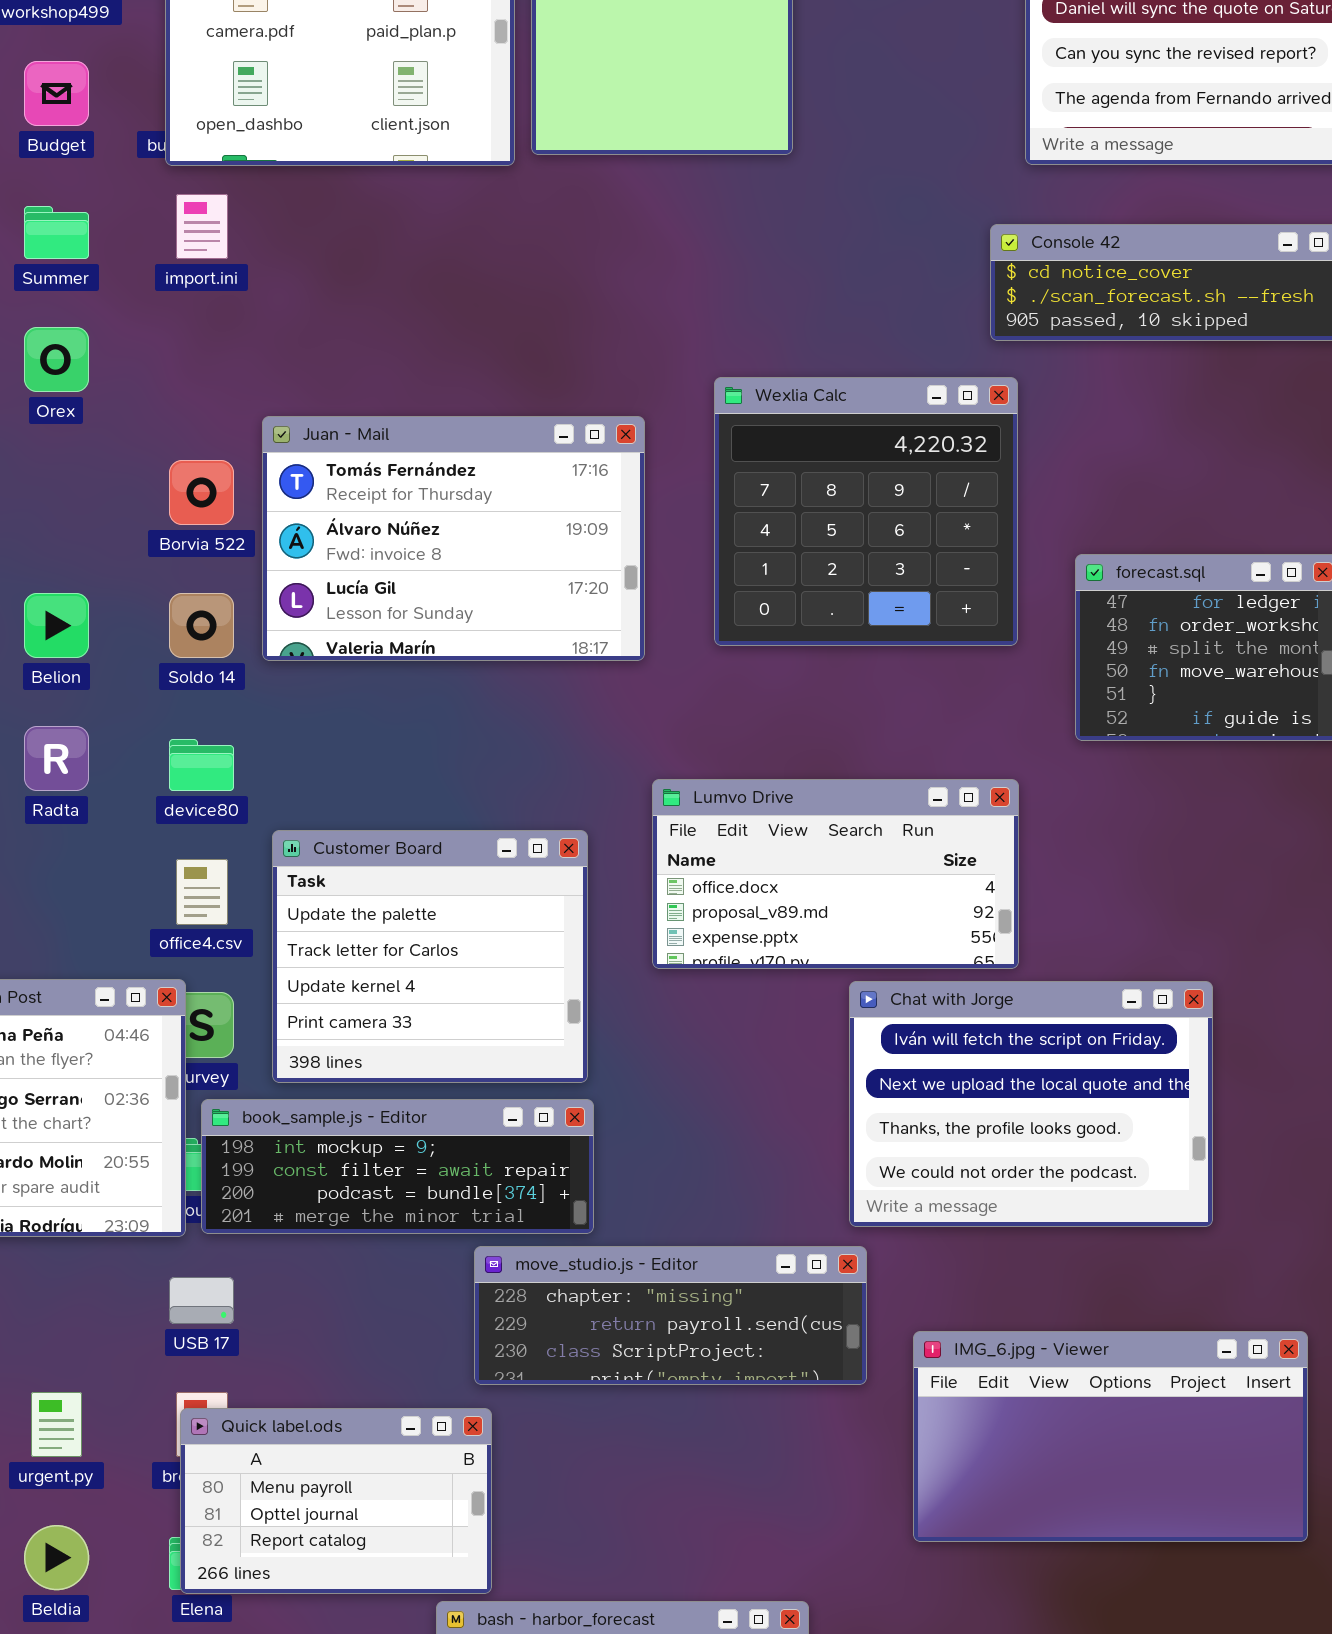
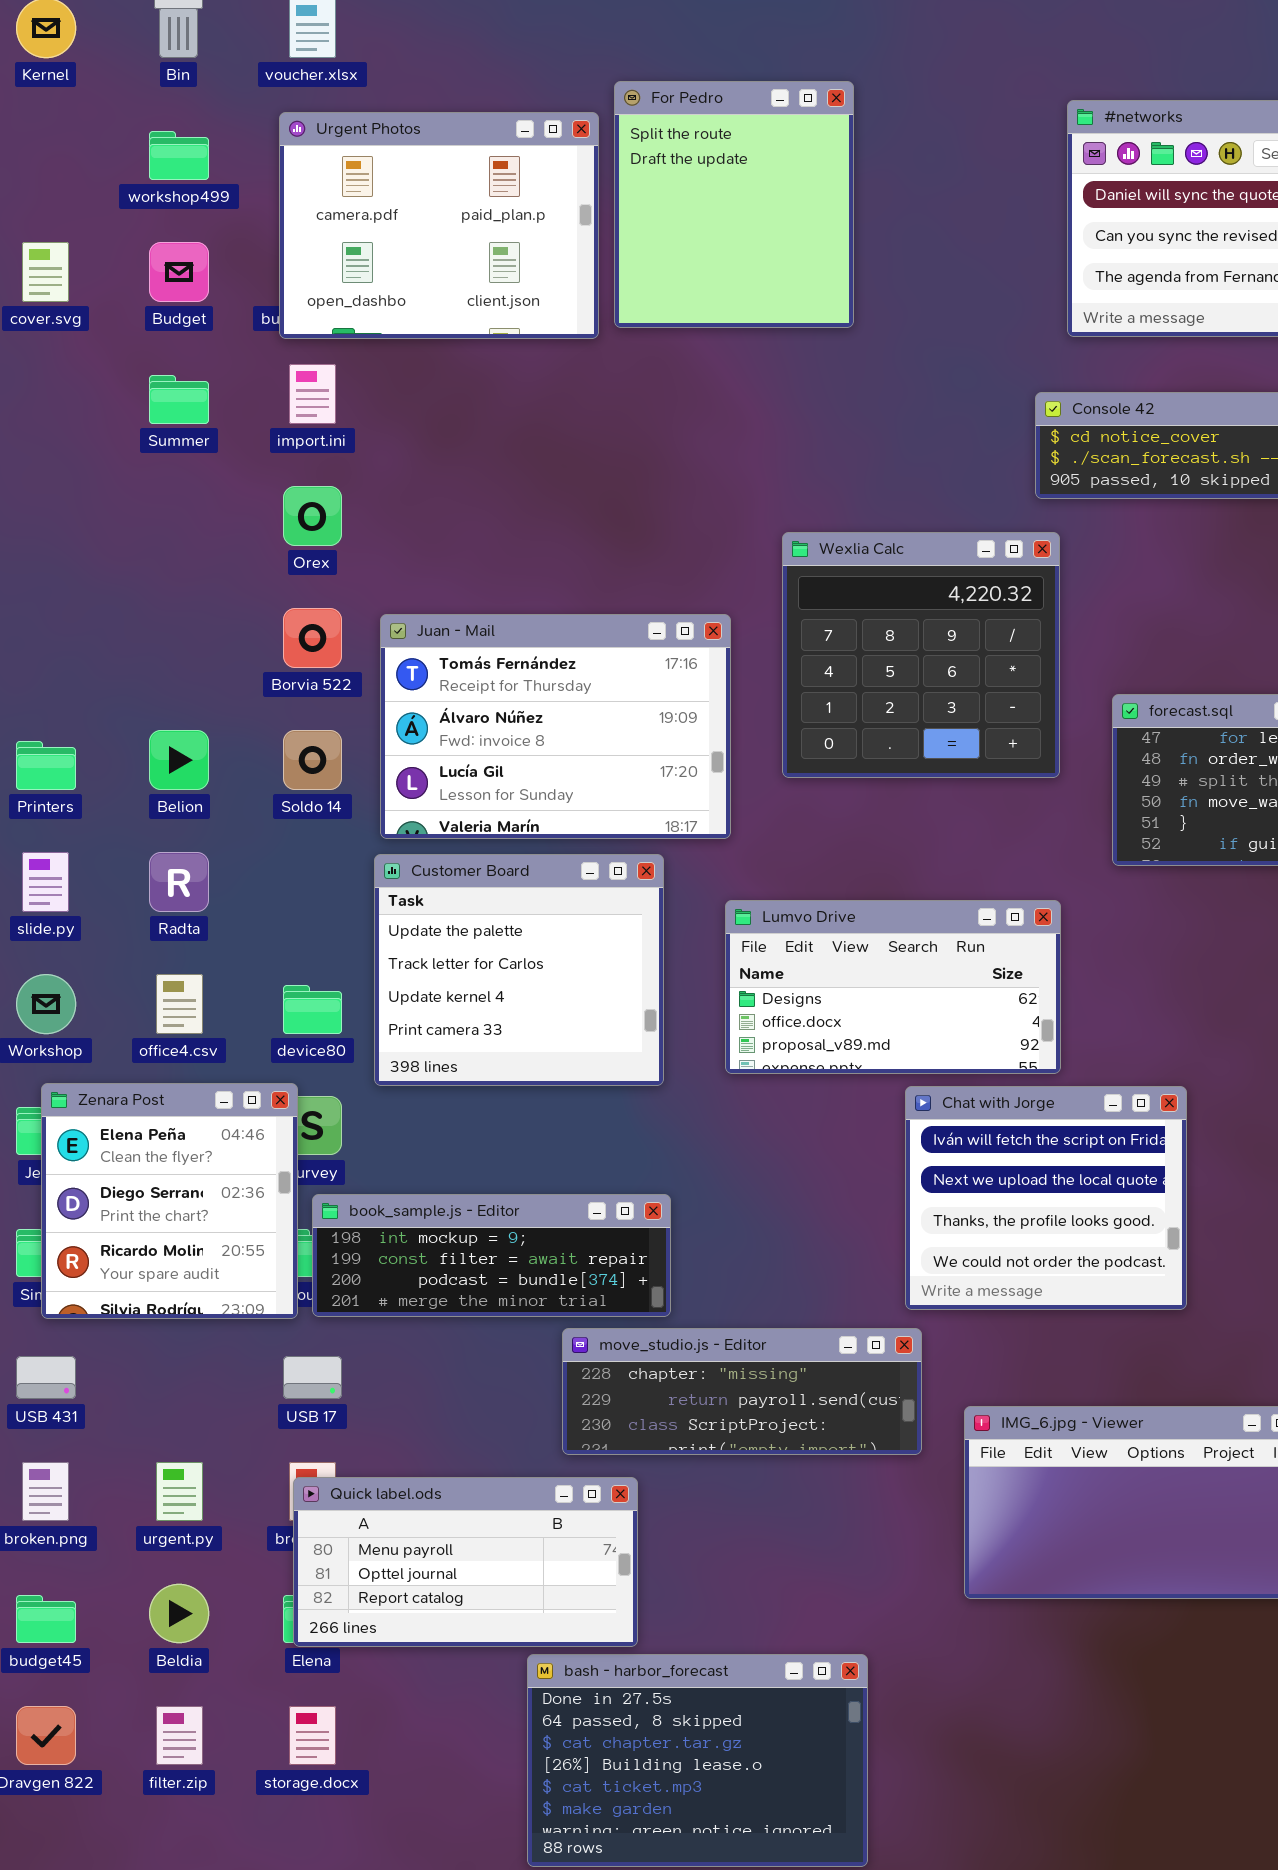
Orex: [24,327,89,392] -> [283,486,342,546], moved
Juan - Mail: [262,416,645,661] -> [380,614,731,839], moved
device80: [169,739,234,791] -> [283,985,342,1034], moved
Lumvo Drive: [652,779,1019,969] -> [725,900,1061,1074], scrolled up 1 row
Customer Board: [272,830,588,1083] -> [374,854,664,1086], moved
office4.csv: [176,859,228,925] -> [156,974,203,1034], moved
Chat with Jorge: [849,981,1213,1227] -> [905,1086,1187,1310], resized
Quick label.ods: [180,1408,492,1594] -> [293,1477,638,1647], resized

